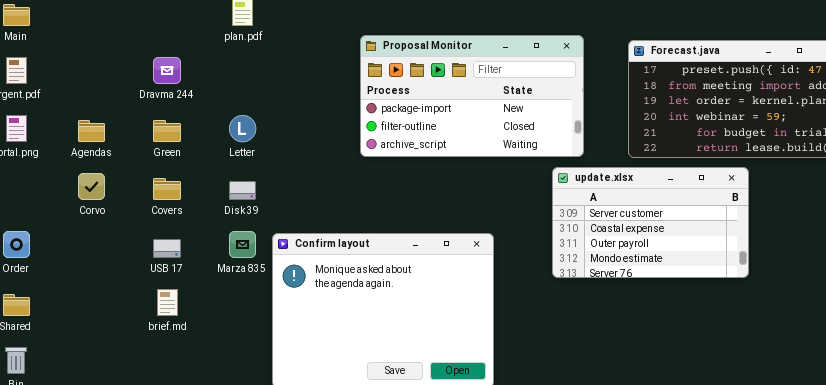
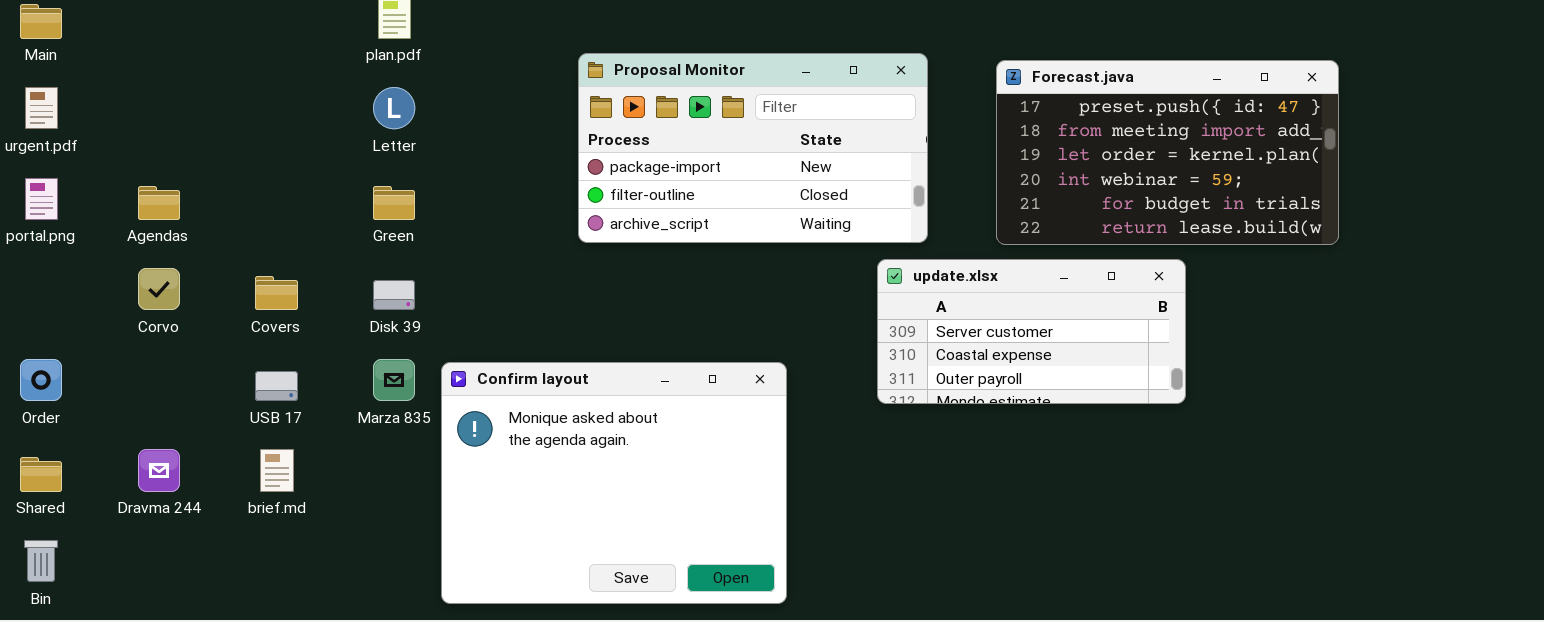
Dravma 244: [153,57,181,84] -> [138,449,180,492], moved
Letter: [229,115,256,142] -> [373,87,415,129], moved
Green: [153,120,181,142] -> [373,186,415,220], moved
update.xlsx: [552,167,749,278] -> [877,259,1186,404], resized

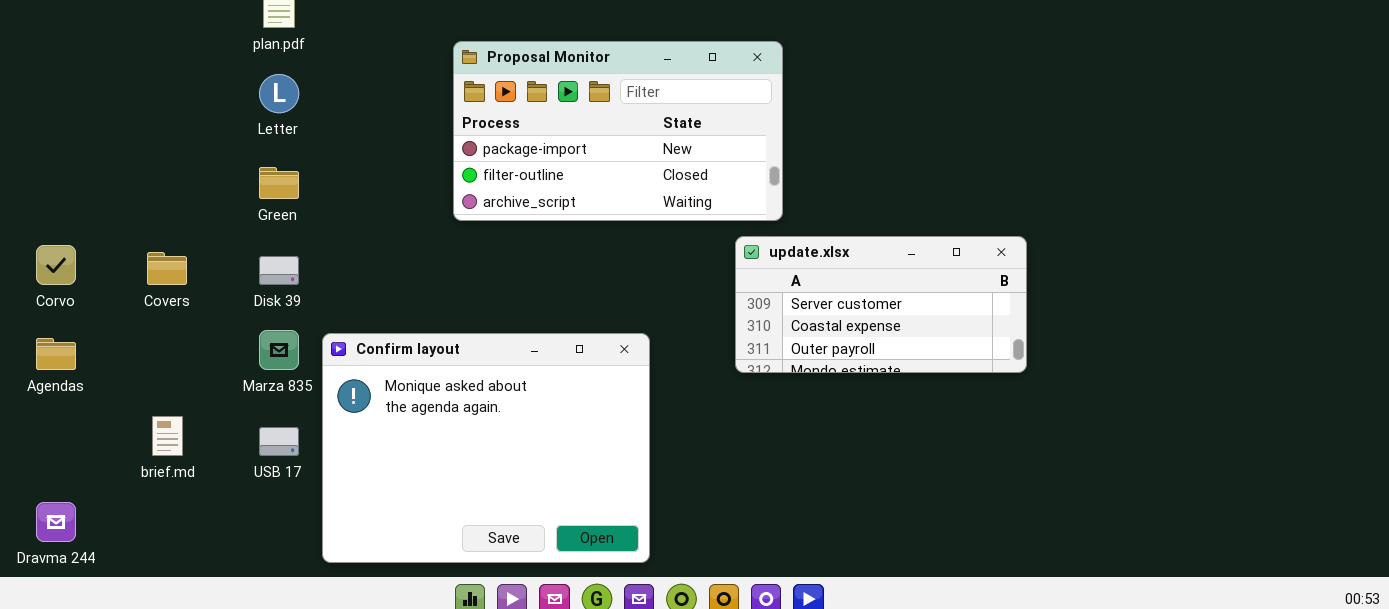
Forecast.java: [996,60,1339,245] -> none, closed
Agendas: [138,186,180,220] -> [36,338,76,370], moved
USB 17: [255,371,298,401] -> [259,427,299,456], moved
Dravma 244: [138,449,180,492] -> [36,502,76,542], moved

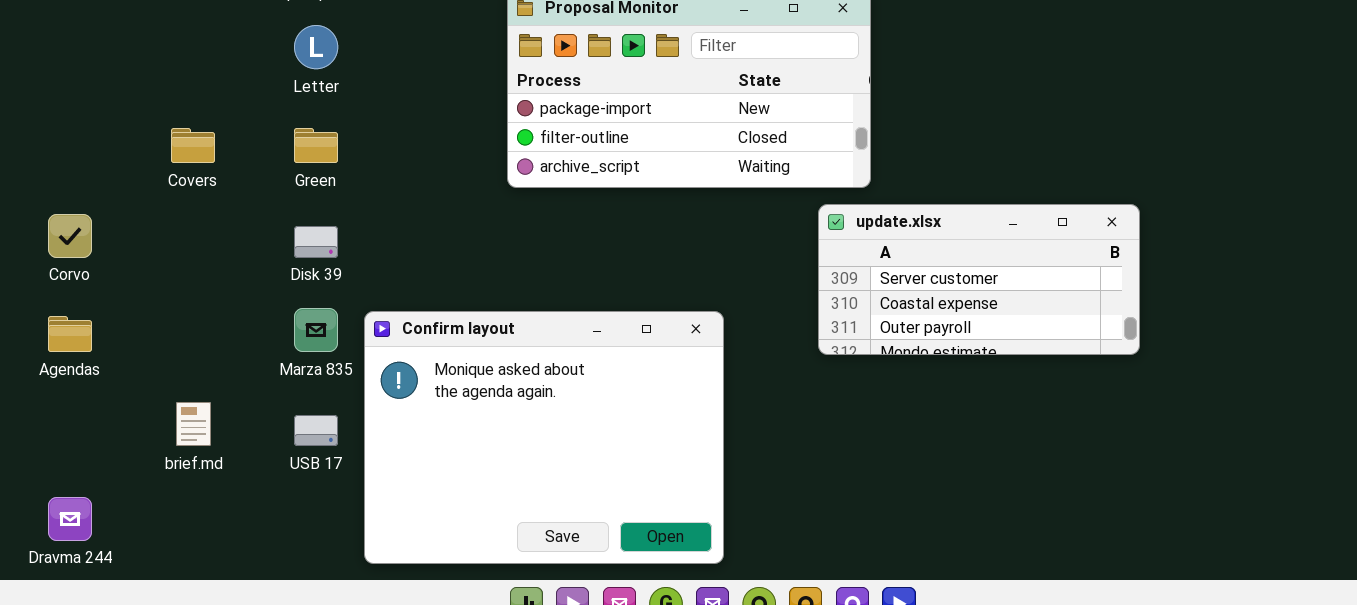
Covers: [147,252,187,285] -> [171,128,215,163], moved

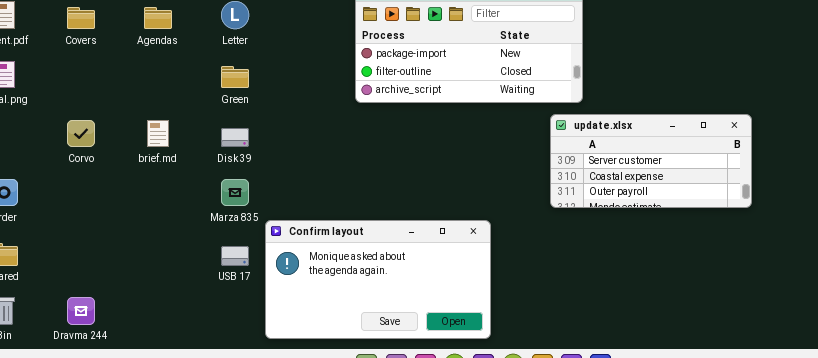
Covers: [171,128,215,163] -> [67,7,95,29], moved
Confirm layout: [364,311,724,564] -> [265,220,491,339], resized
Agendas: [48,316,92,352] -> [144,7,172,29], moved
brief.md: [176,402,211,446] -> [147,120,169,147], moved

